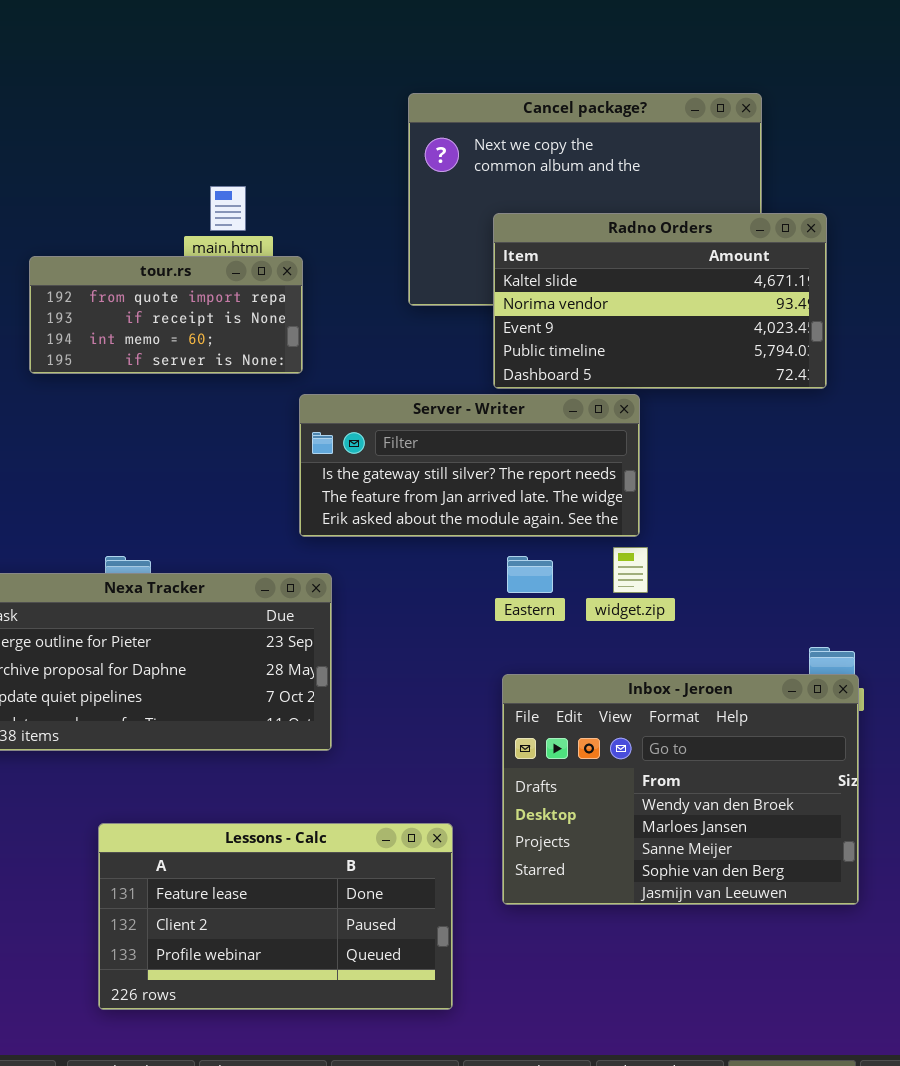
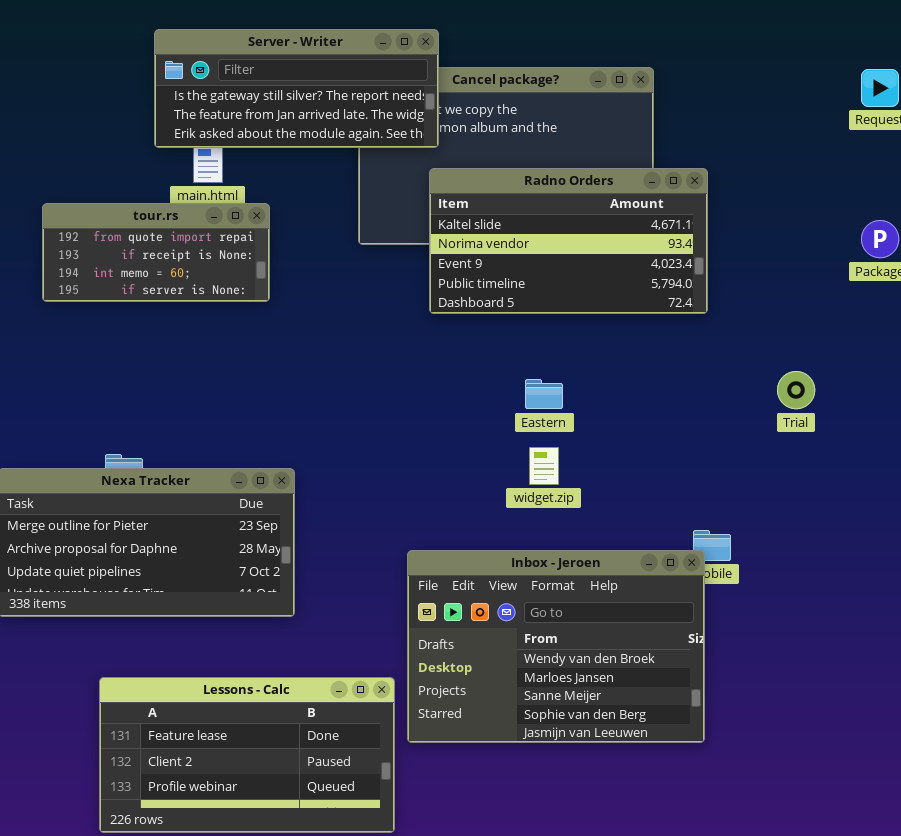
Server - Writer: [299,394,640,537] -> [154,29,439,148], moved
Eastern: [507,556,553,593] -> [525,379,563,409], moved
Inbox - Jeroen: [502,674,859,905] -> [407,550,705,743], moved

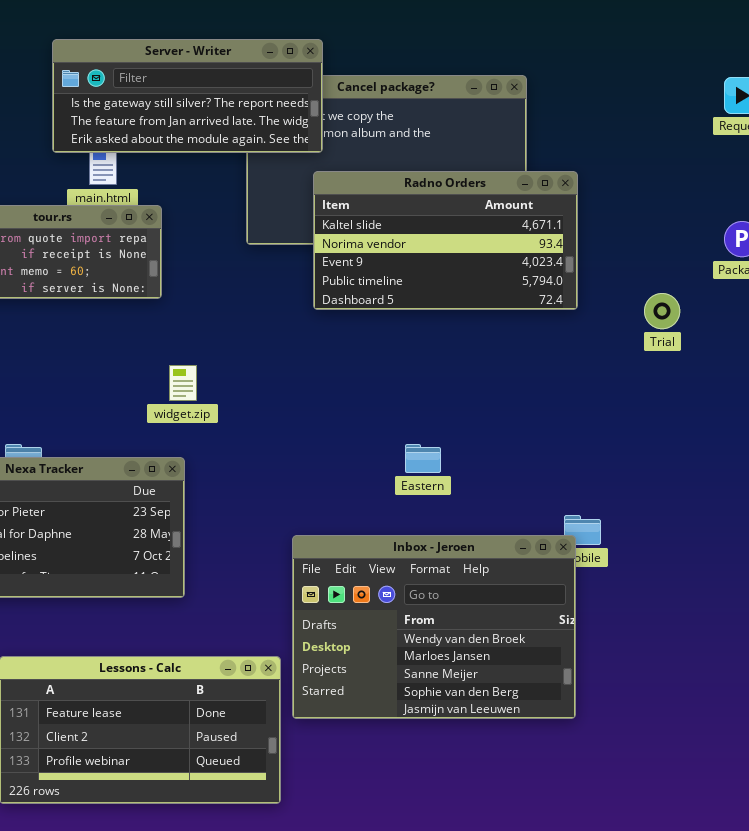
Trial: [777,371,815,409] -> [644,293,680,329], moved
Eastern: [525,379,563,409] -> [405,444,441,473], moved
widget.zip: [529,447,559,485] -> [169,365,197,401], moved

